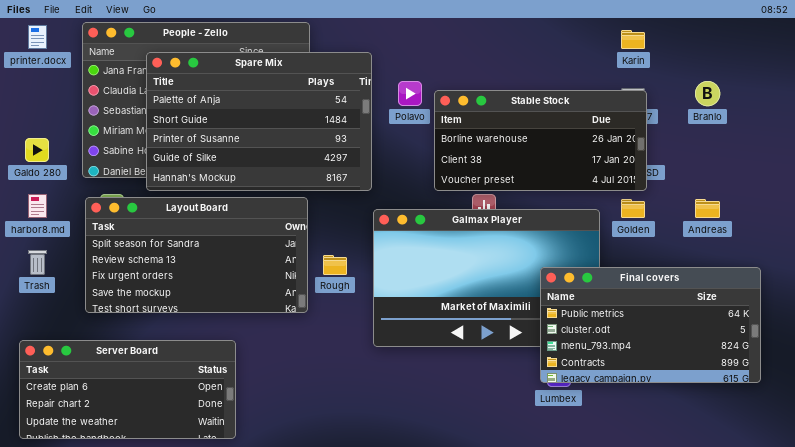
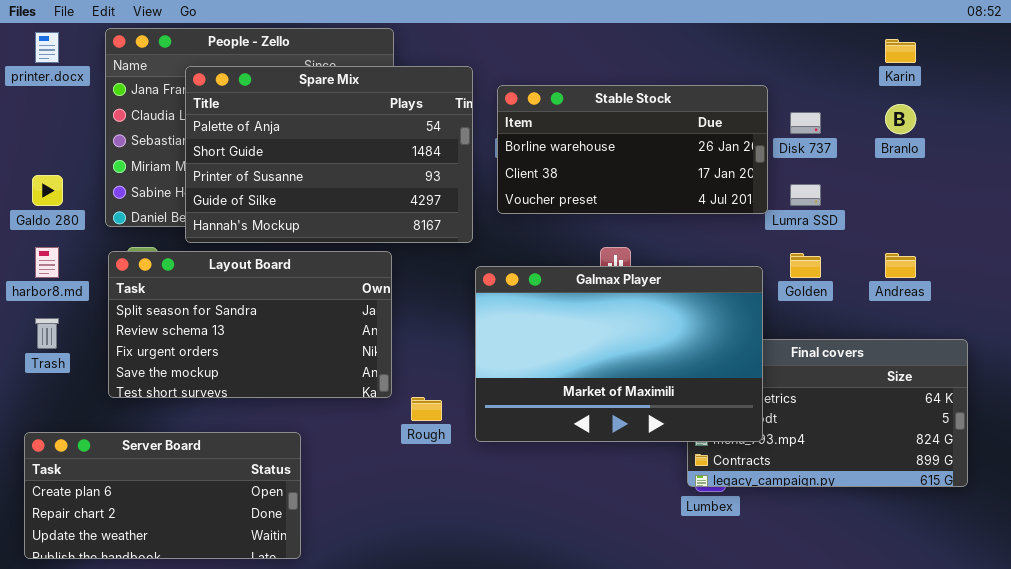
Karin: [621,30,645,49] -> [885,39,916,63], moved
Stable Stock: [434,90,647,191] -> [497,85,768,214], moved
Galmax Player: [373,209,600,347] -> [475,266,763,442], raised
Rough: [323,255,347,275] -> [411,397,442,421], moved

